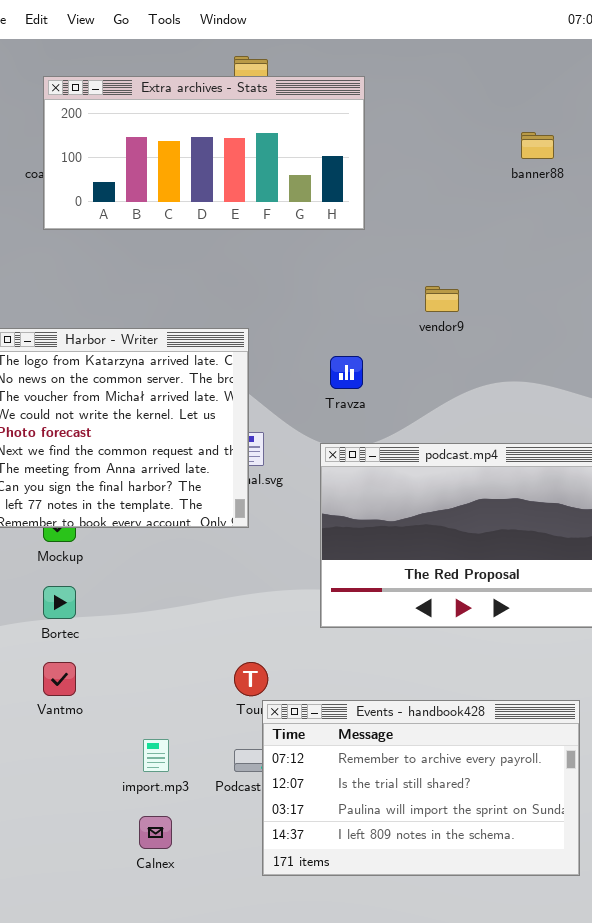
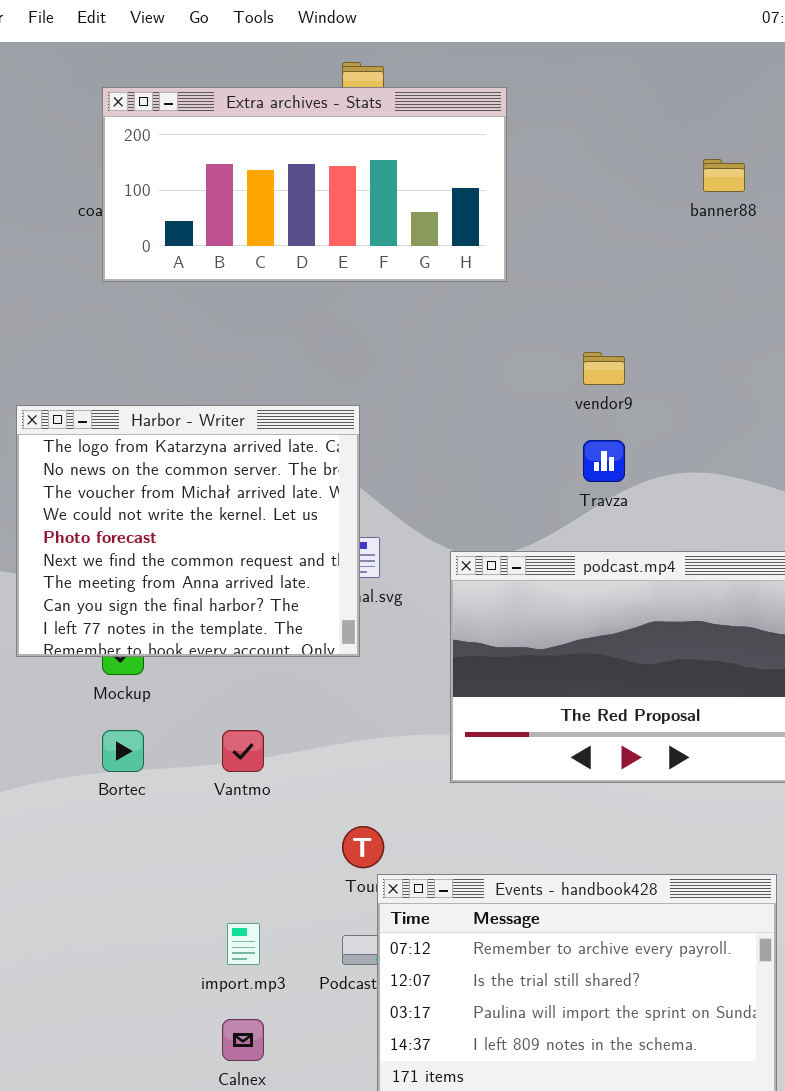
Travza: [330,356,363,389] -> [583,440,625,482], moved
Vantmo: [43,662,76,696] -> [222,730,264,772], moved

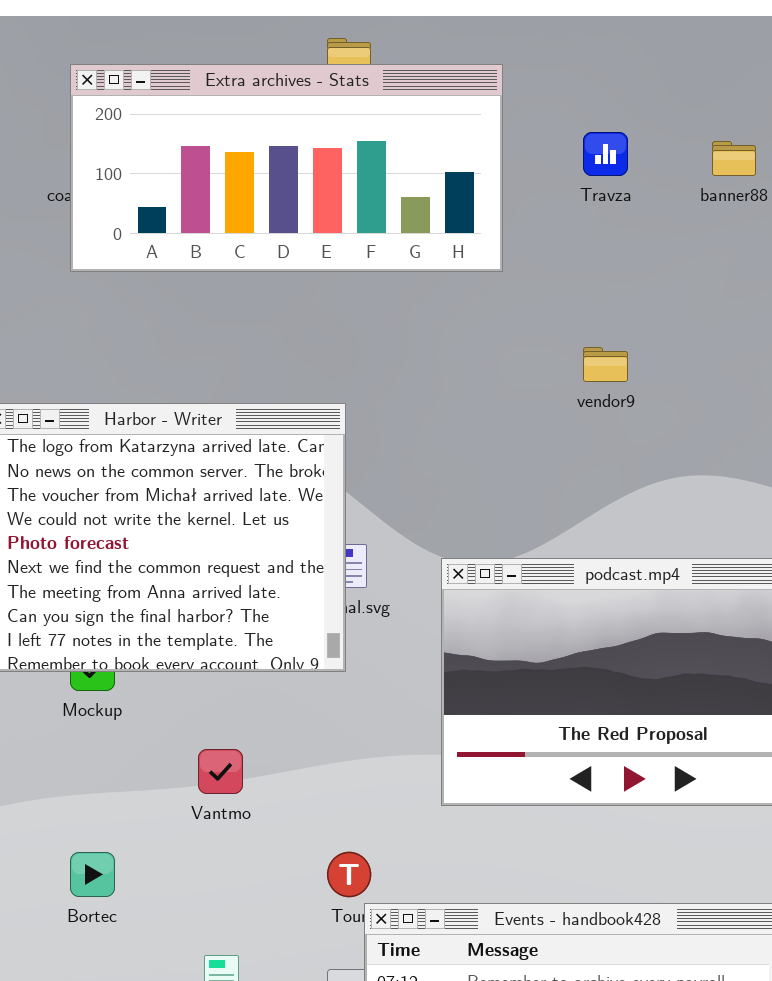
Travza: [583,440,625,482] -> [583,132,628,176], moved
Bortec: [102,730,144,772] -> [70,852,115,897], moved

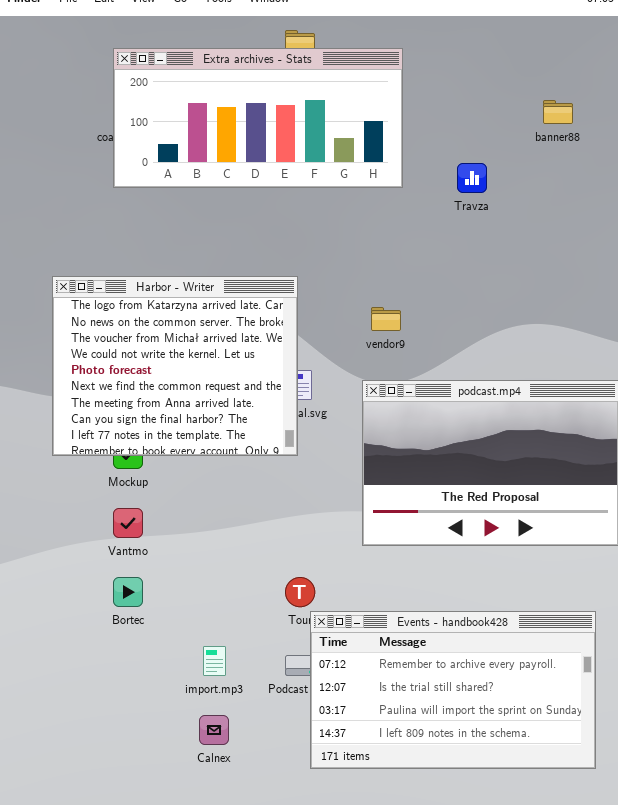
Travza: [583,132,628,176] -> [457,163,487,193], moved
vendor9: [583,347,628,382] -> [371,307,401,331], moved
Vantmo: [198,749,243,794] -> [113,508,143,538], moved

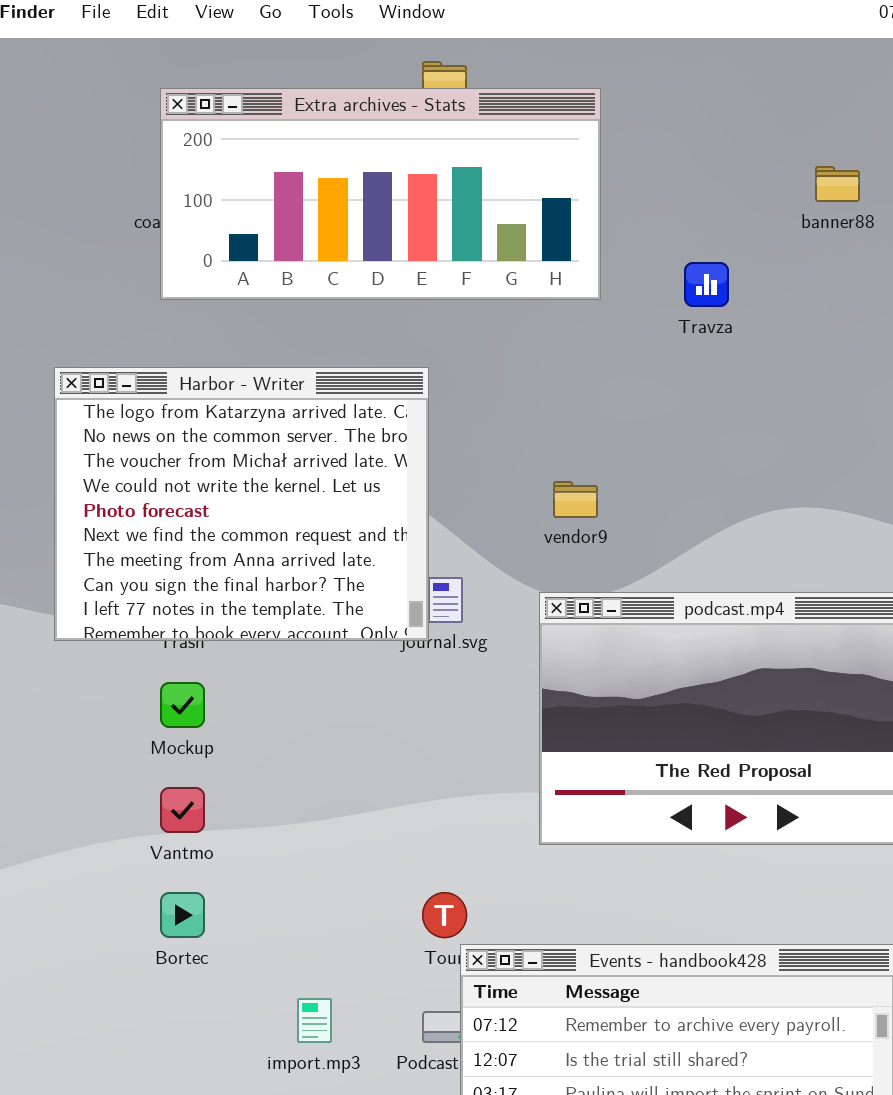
Harbor - Writer: [52,276,298,456] -> [54,367,429,641], moved

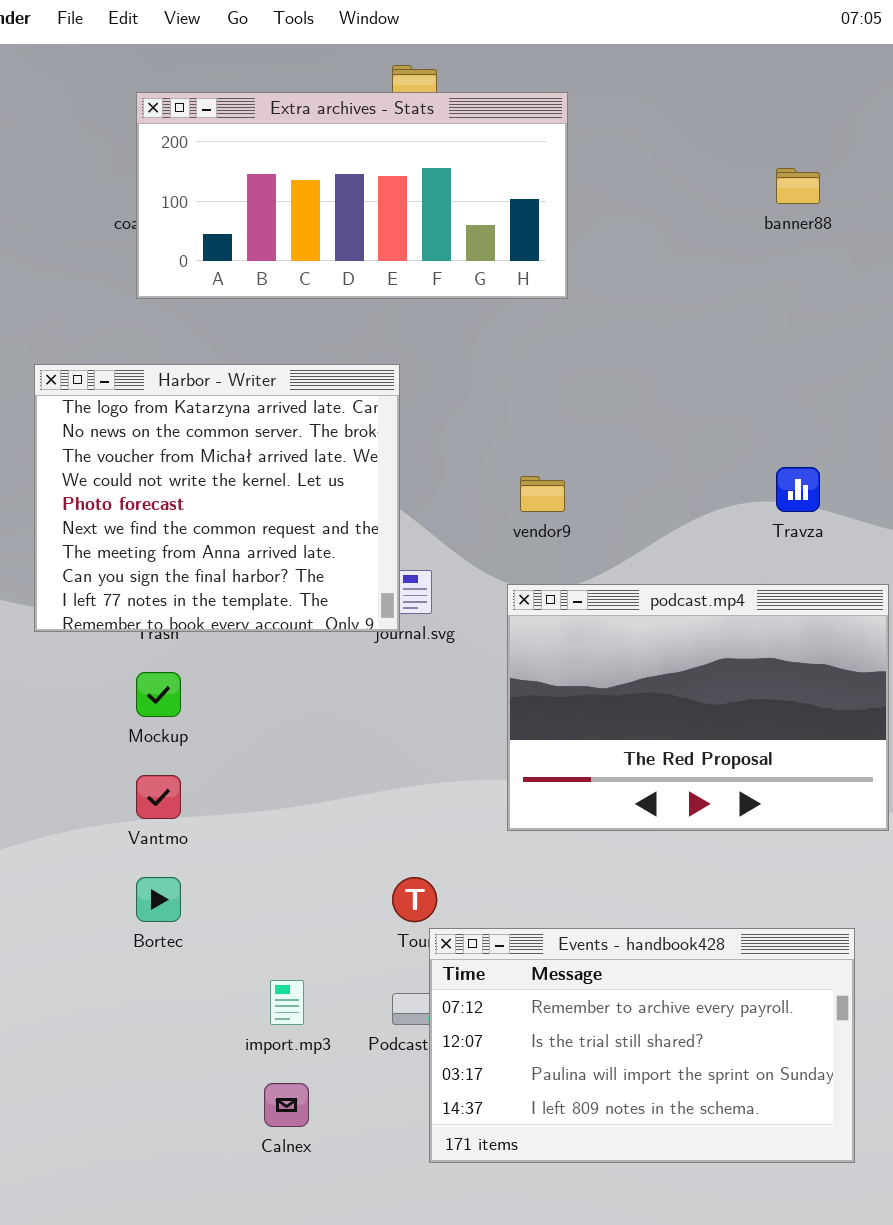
Travza: [684,262,729,307] -> [776,467,820,512], moved

